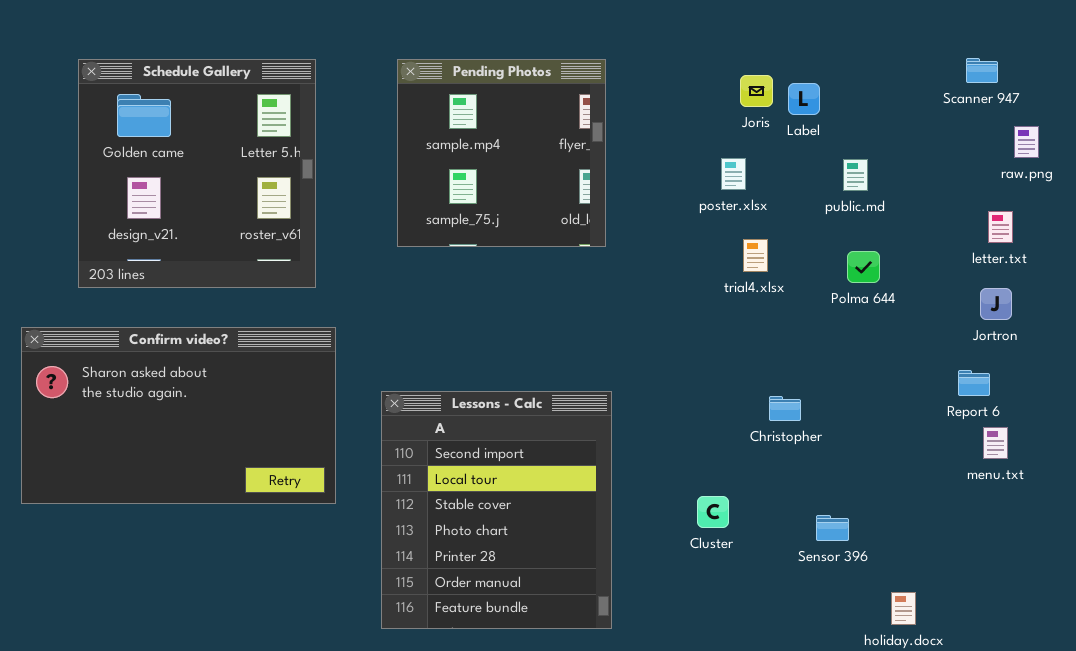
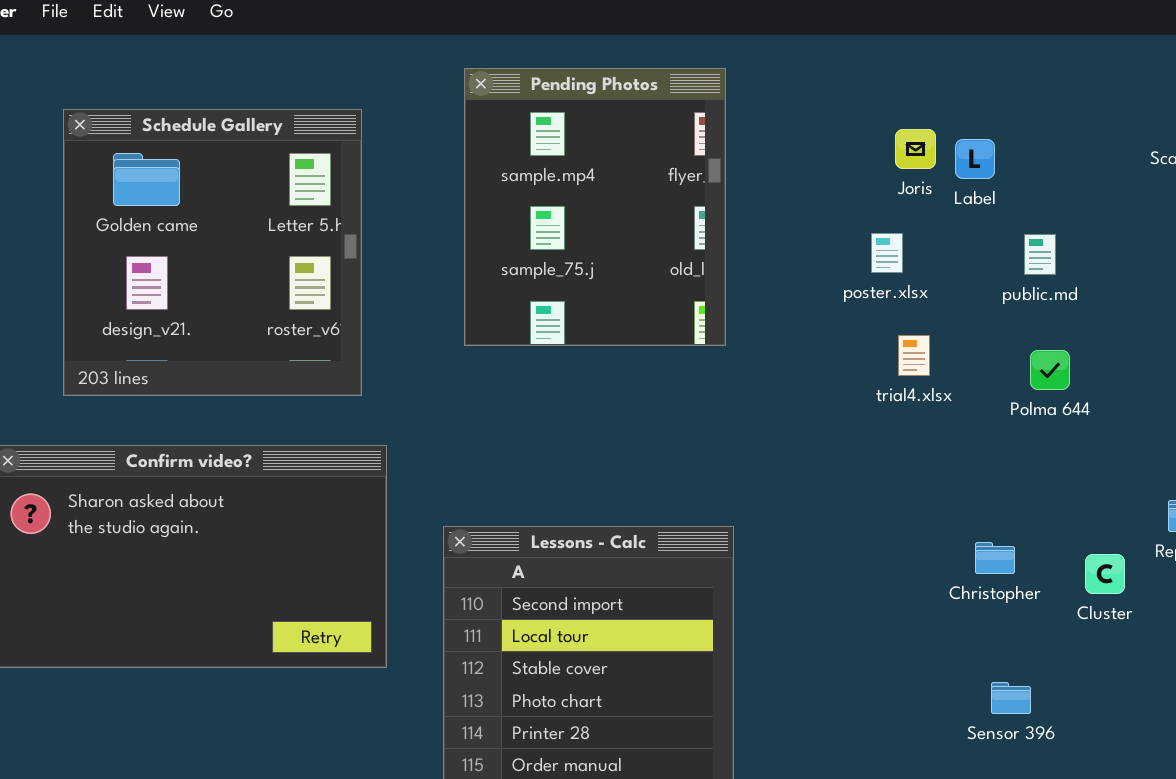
Pending Photos: [397,59,606,247] -> [464,68,726,346], resized
Christopher: [769,396,801,421] -> [975,542,1015,574], moved
Cluster: [697,496,729,528] -> [1085,554,1125,594], moved

